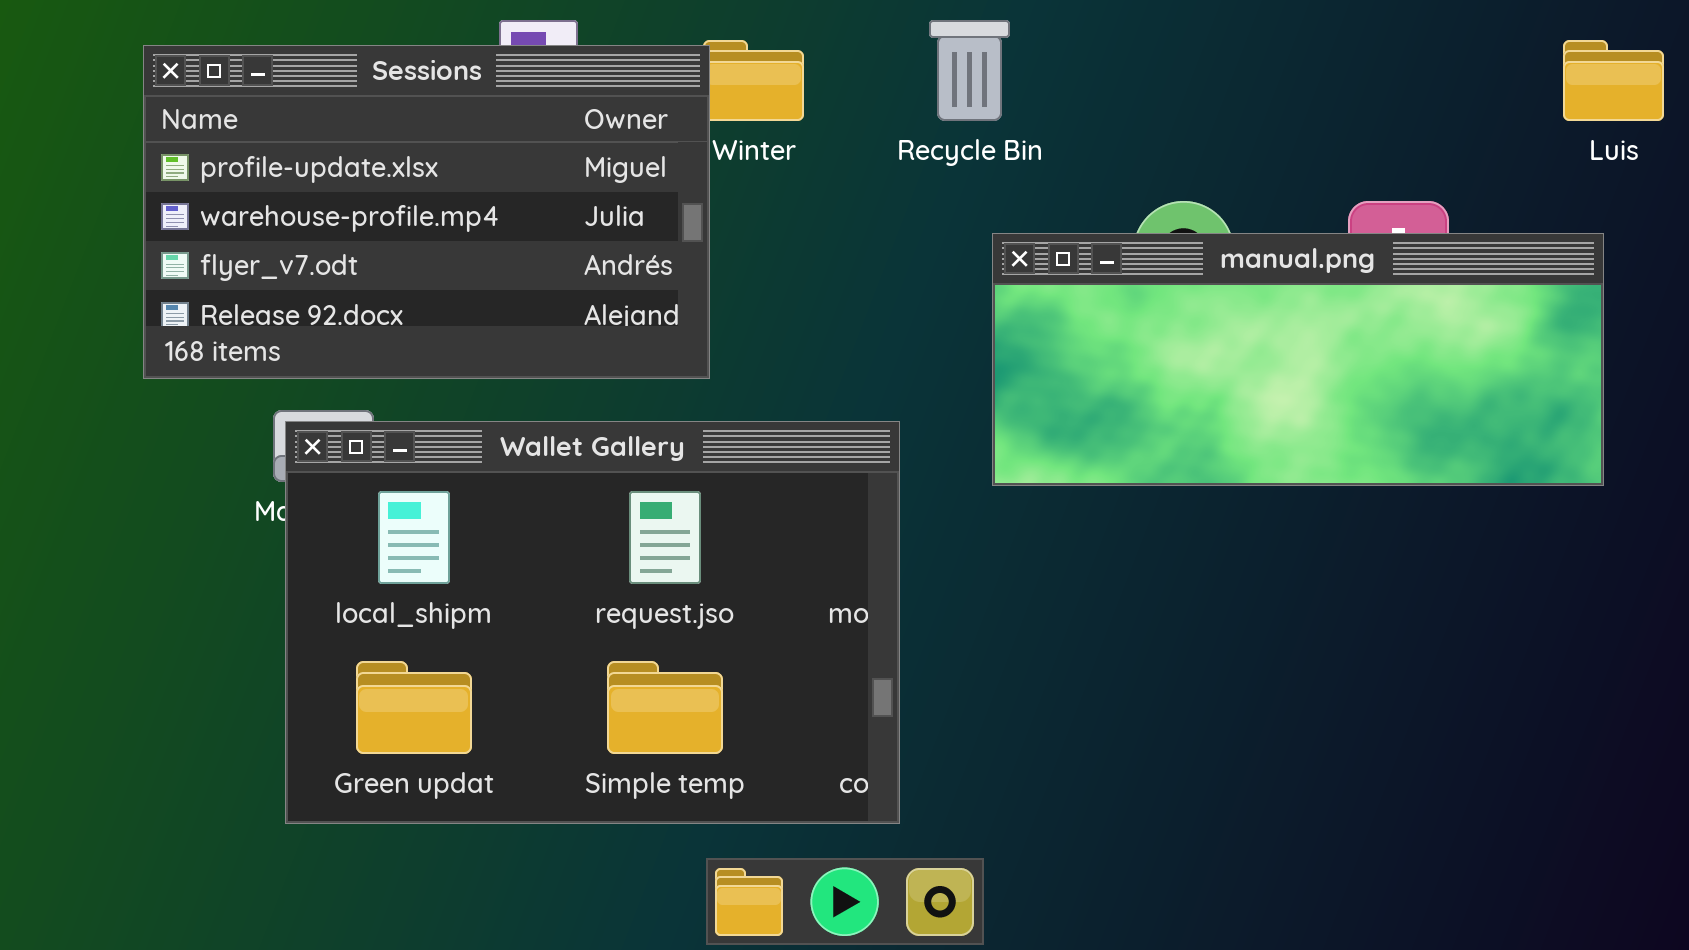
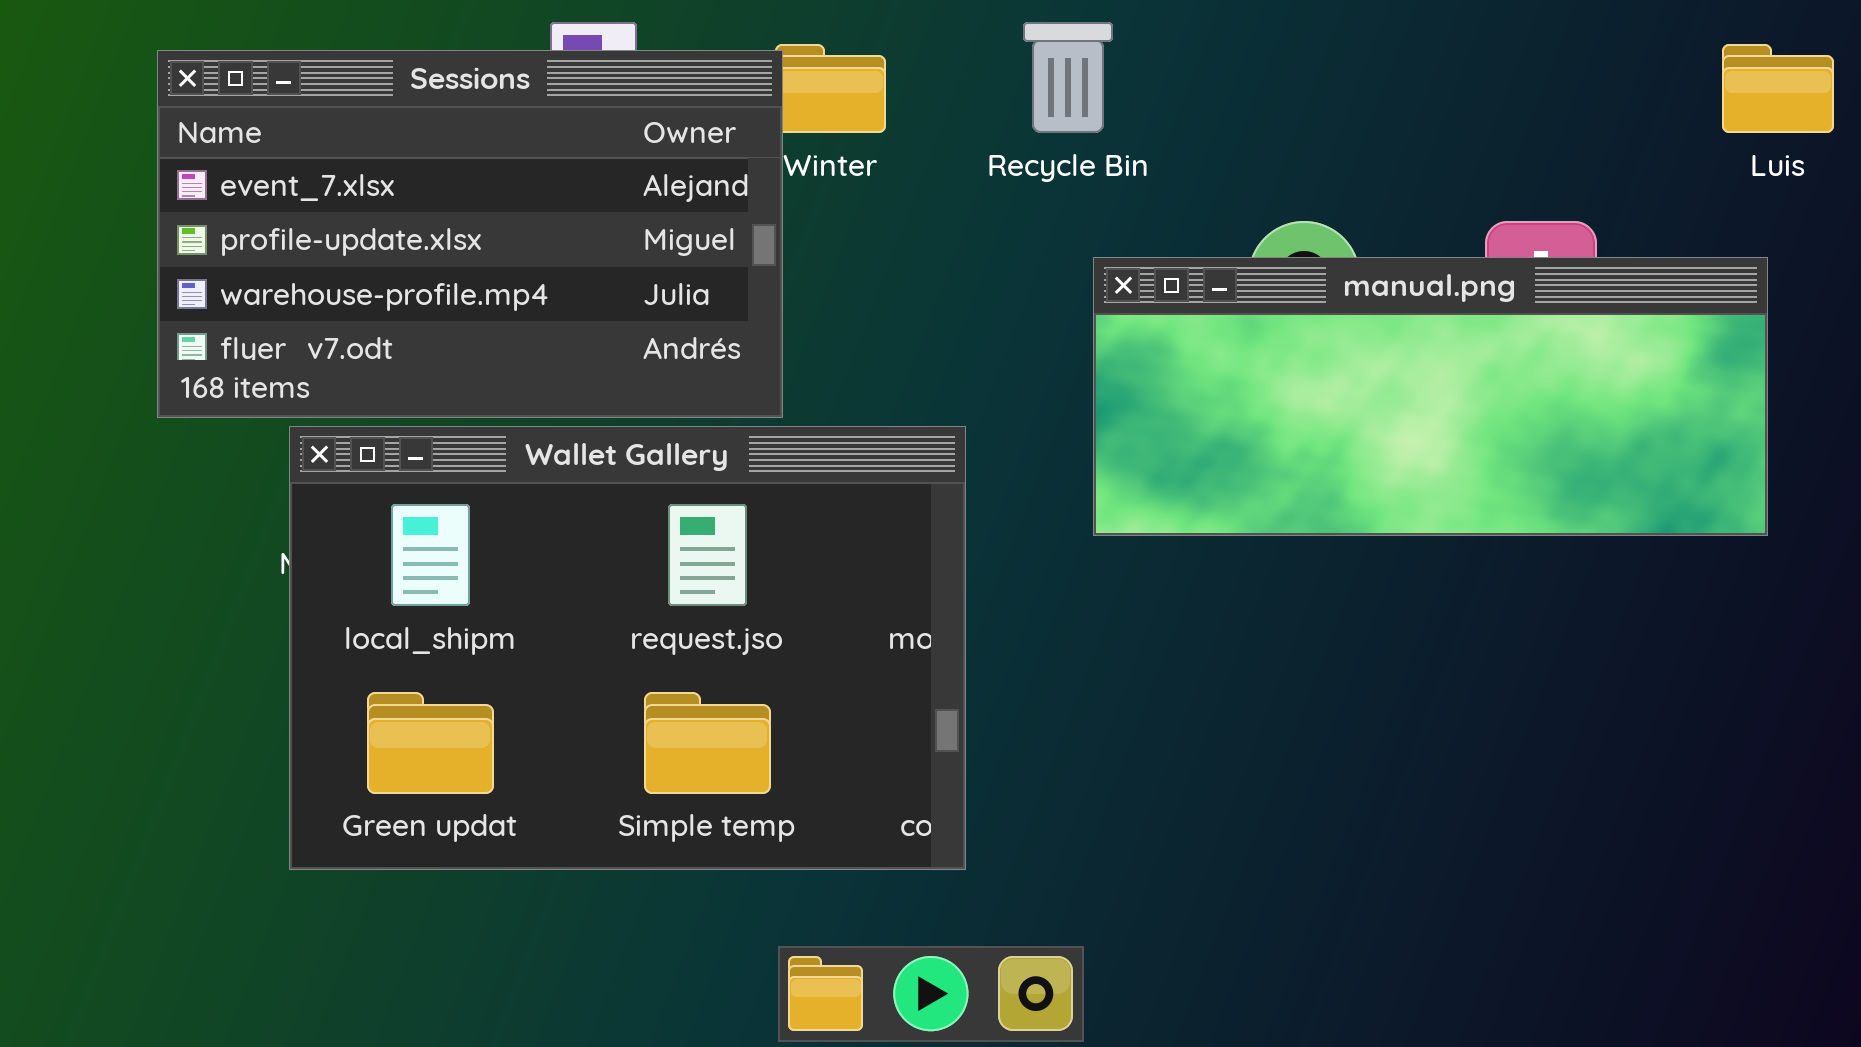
Sessions: [143,45,710,379] -> [157,50,783,418], scrolled up 1 row
Wallet Gallery: [285,421,900,824] -> [289,426,966,870], moved

